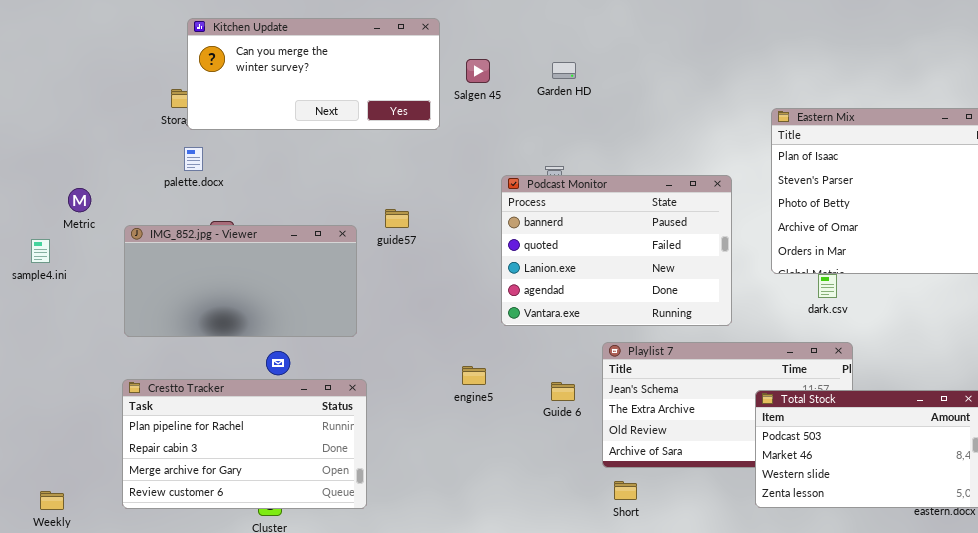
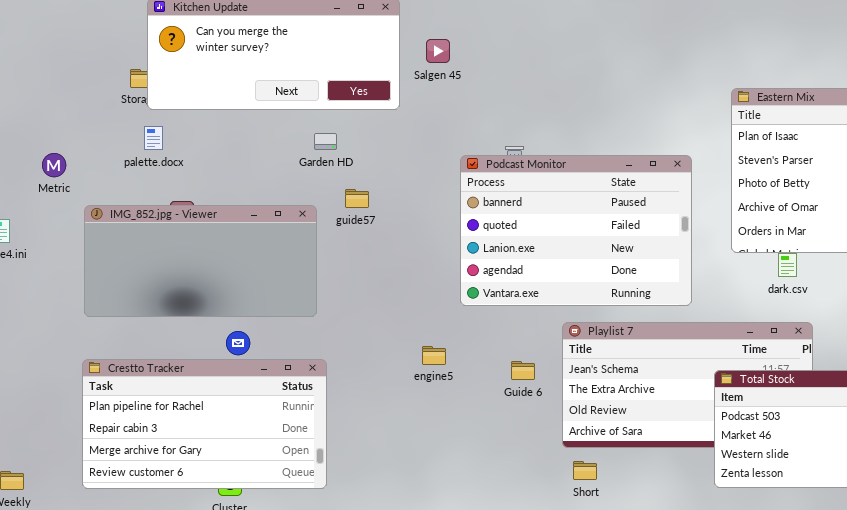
Garden HD: [552,62,576,79] -> [314,133,337,150], moved
Metric: [68,188,91,212] -> [42,153,66,177], moved

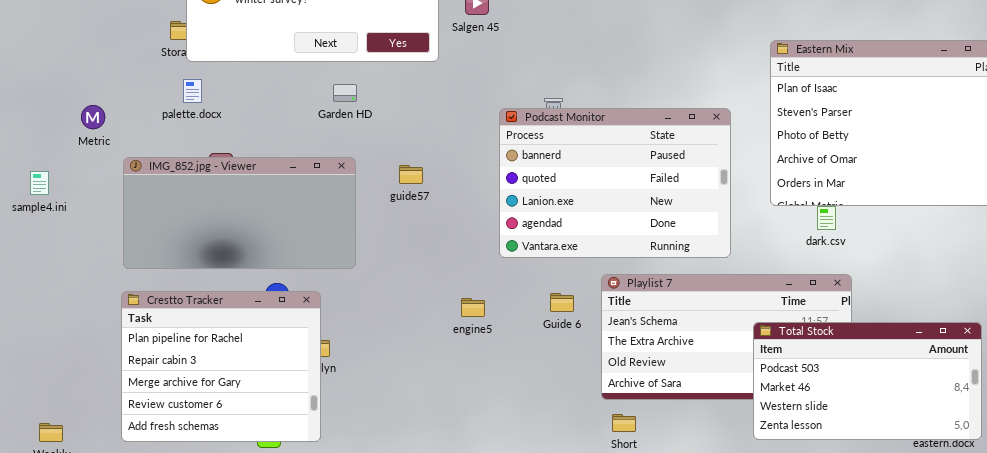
Garden HD: [314,133,337,150] -> [333,84,357,102], moved
guide57: [345,189,369,208] -> [399,165,423,184], moved
Crestto Tracker: [82,359,327,489] -> [121,291,321,442], resized
Guide 6: [511,361,535,380] -> [550,293,574,312], moved

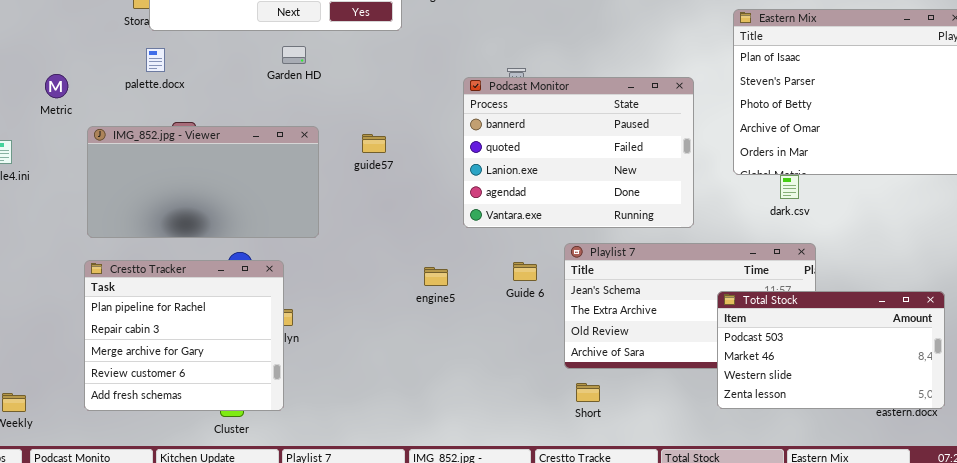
Garden HD: [333,84,357,102] -> [282,46,306,64], moved

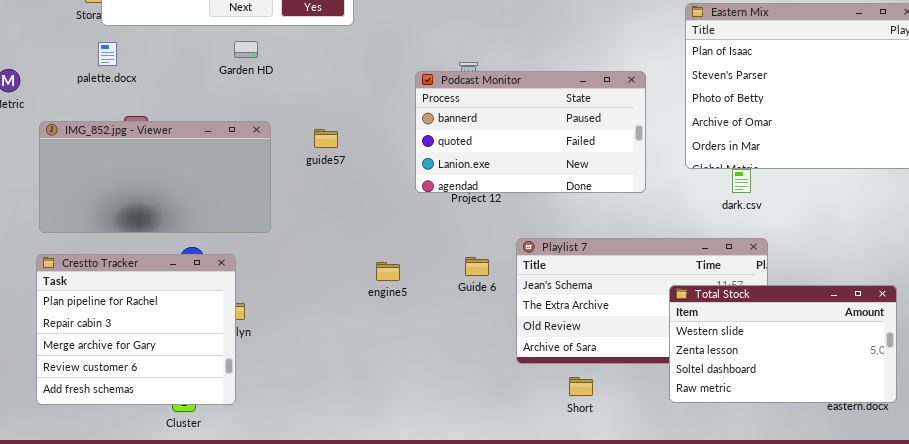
Podcast Monitor: [463,77,694,228] -> [415,71,646,193], resized
Total Stock: [717,291,945,409] -> [669,285,897,403], scrolled down 2 rows
Short: [576,383,600,402] -> [569,377,593,396], moved

